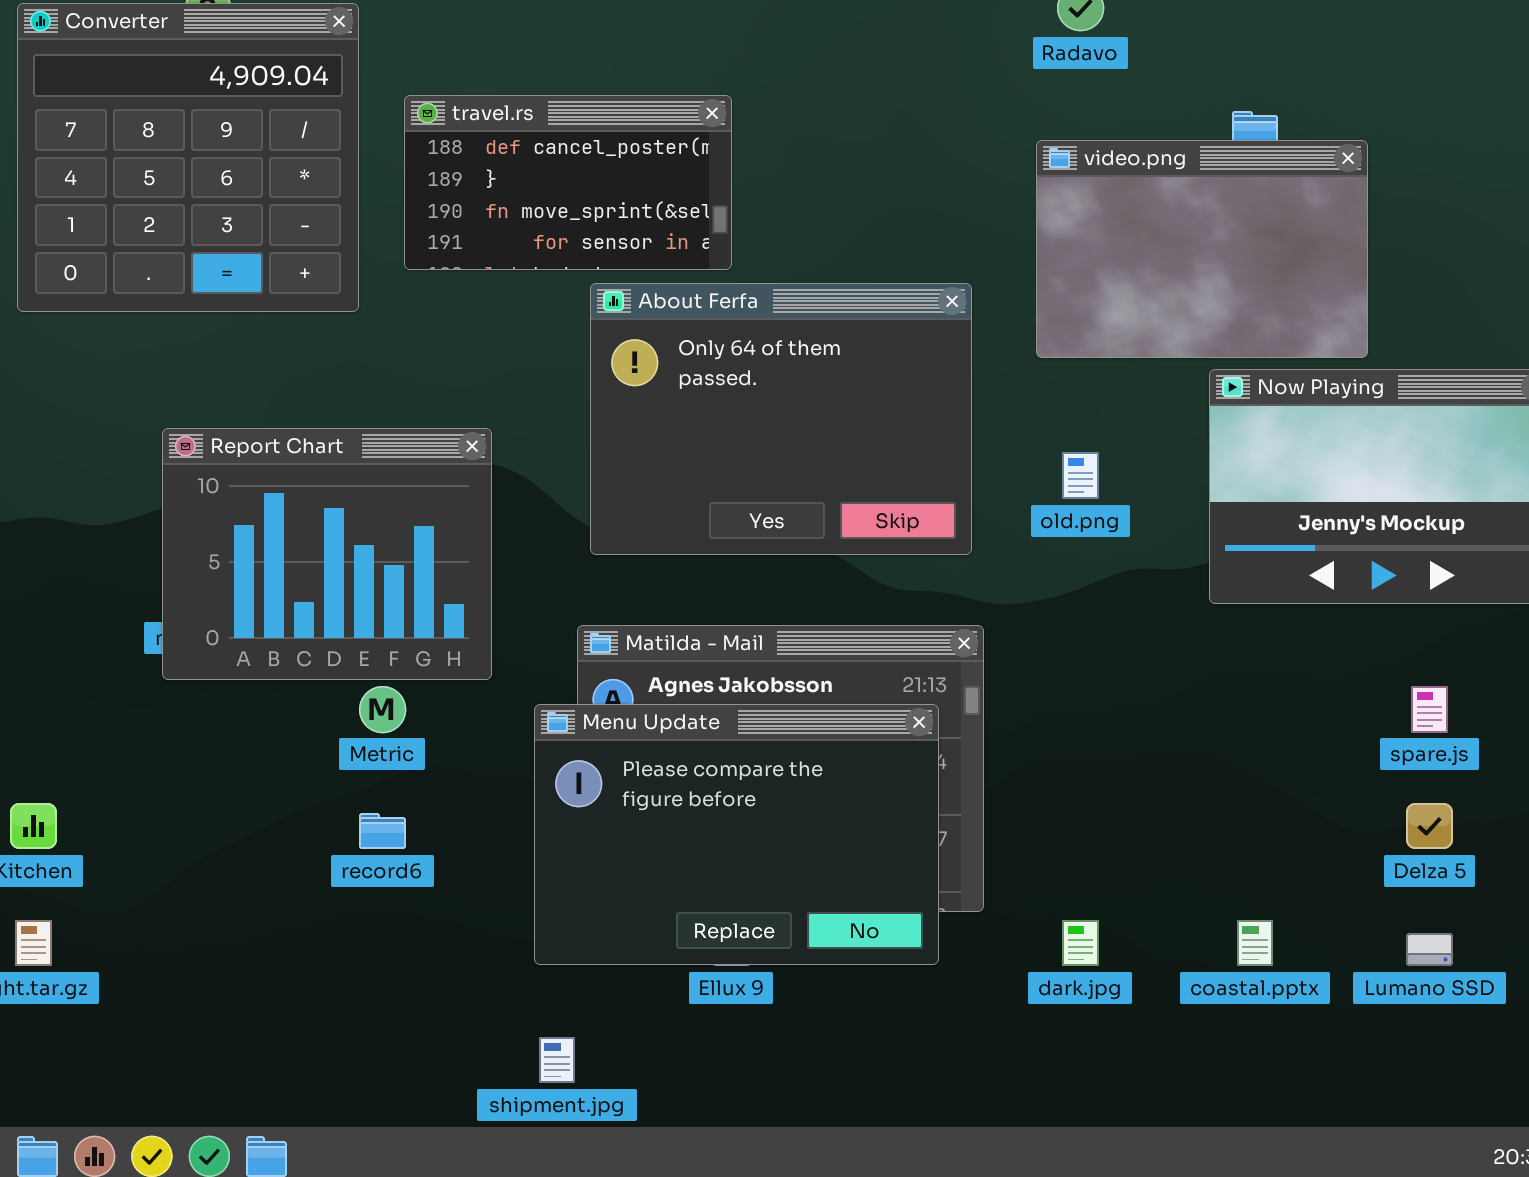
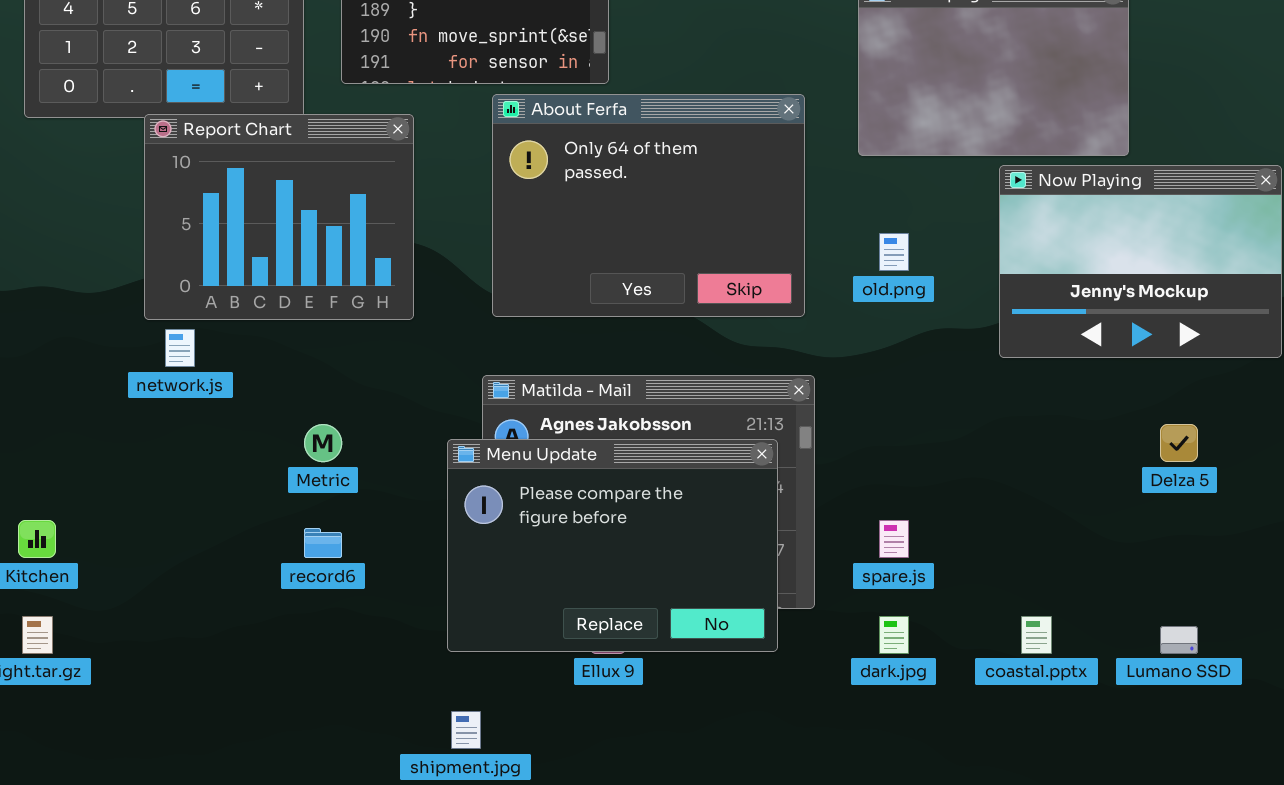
Report Chart: [162,428,492,680] -> [144,114,414,320], moved
spare.js: [1411,686,1448,733] -> [879,520,909,558], moved
Delza 5: [1406,803,1453,849] -> [1160,424,1198,462], moved

